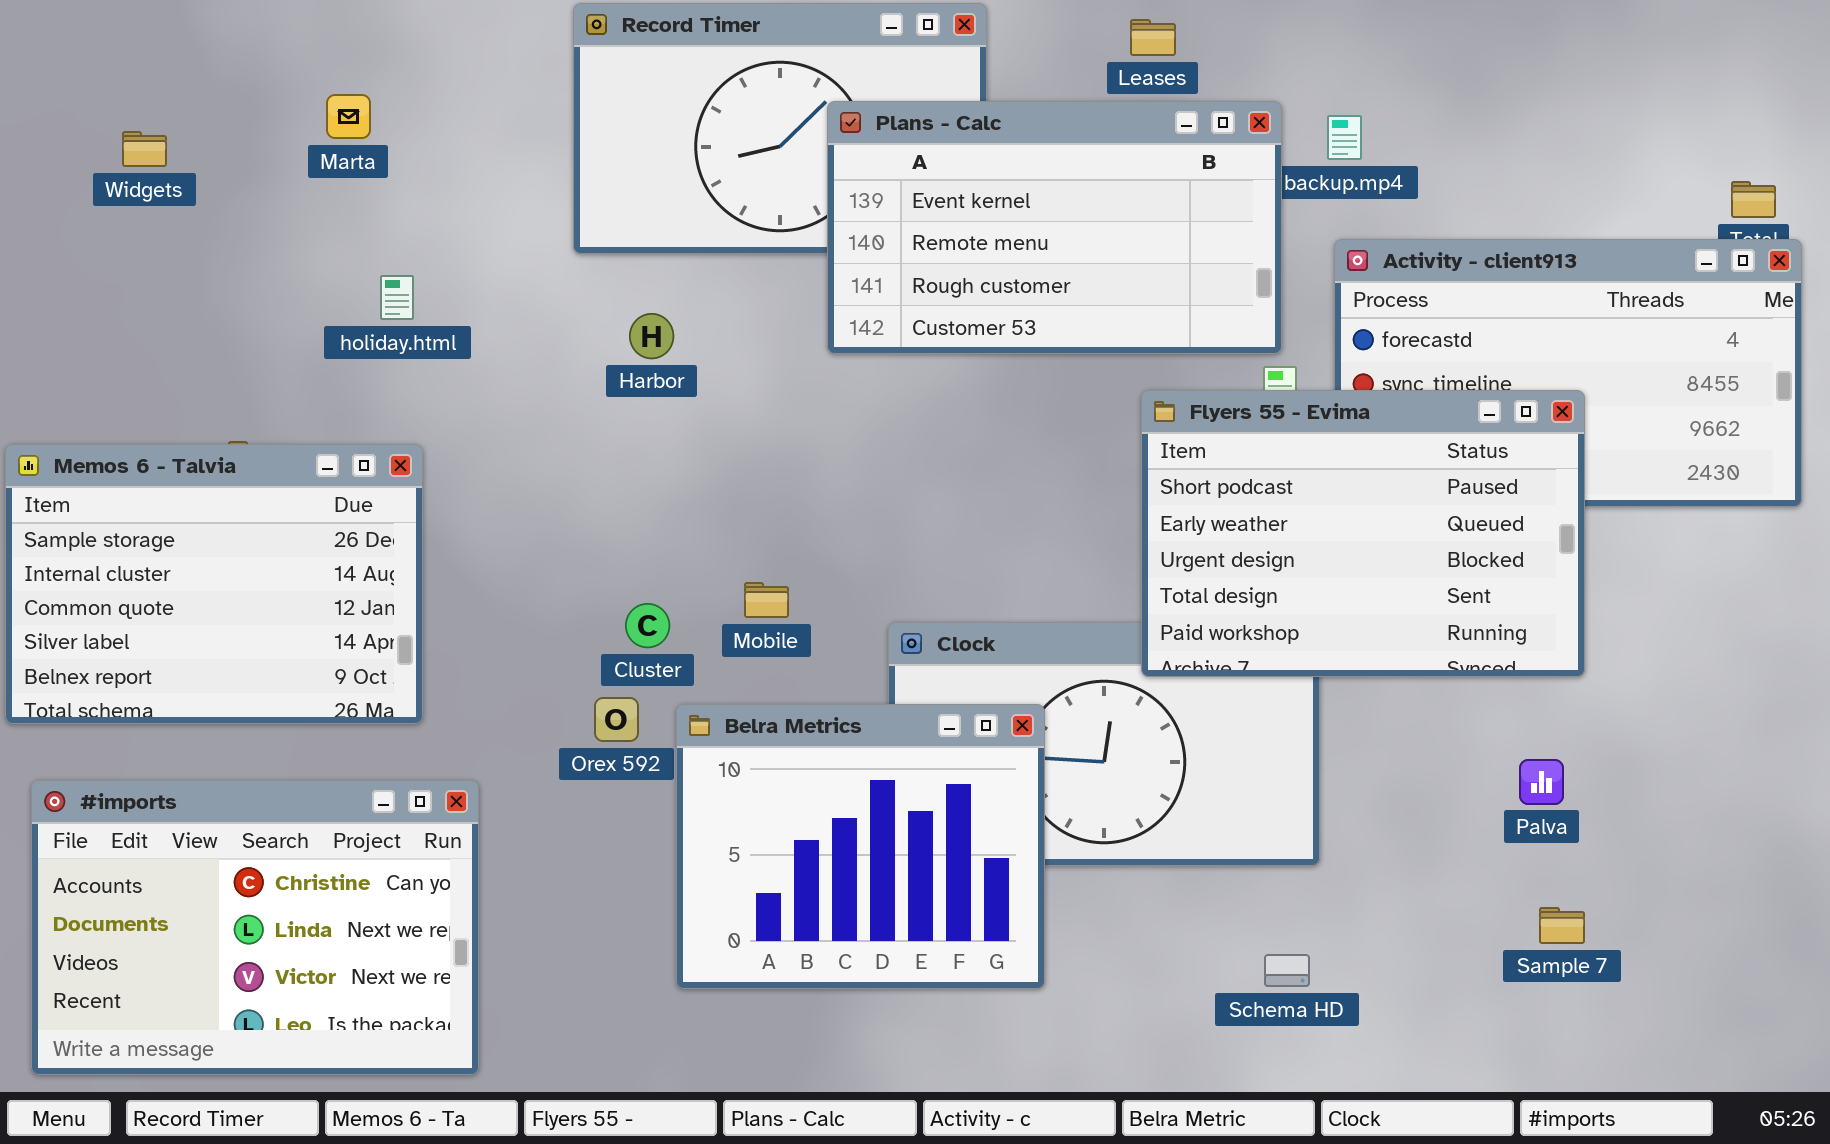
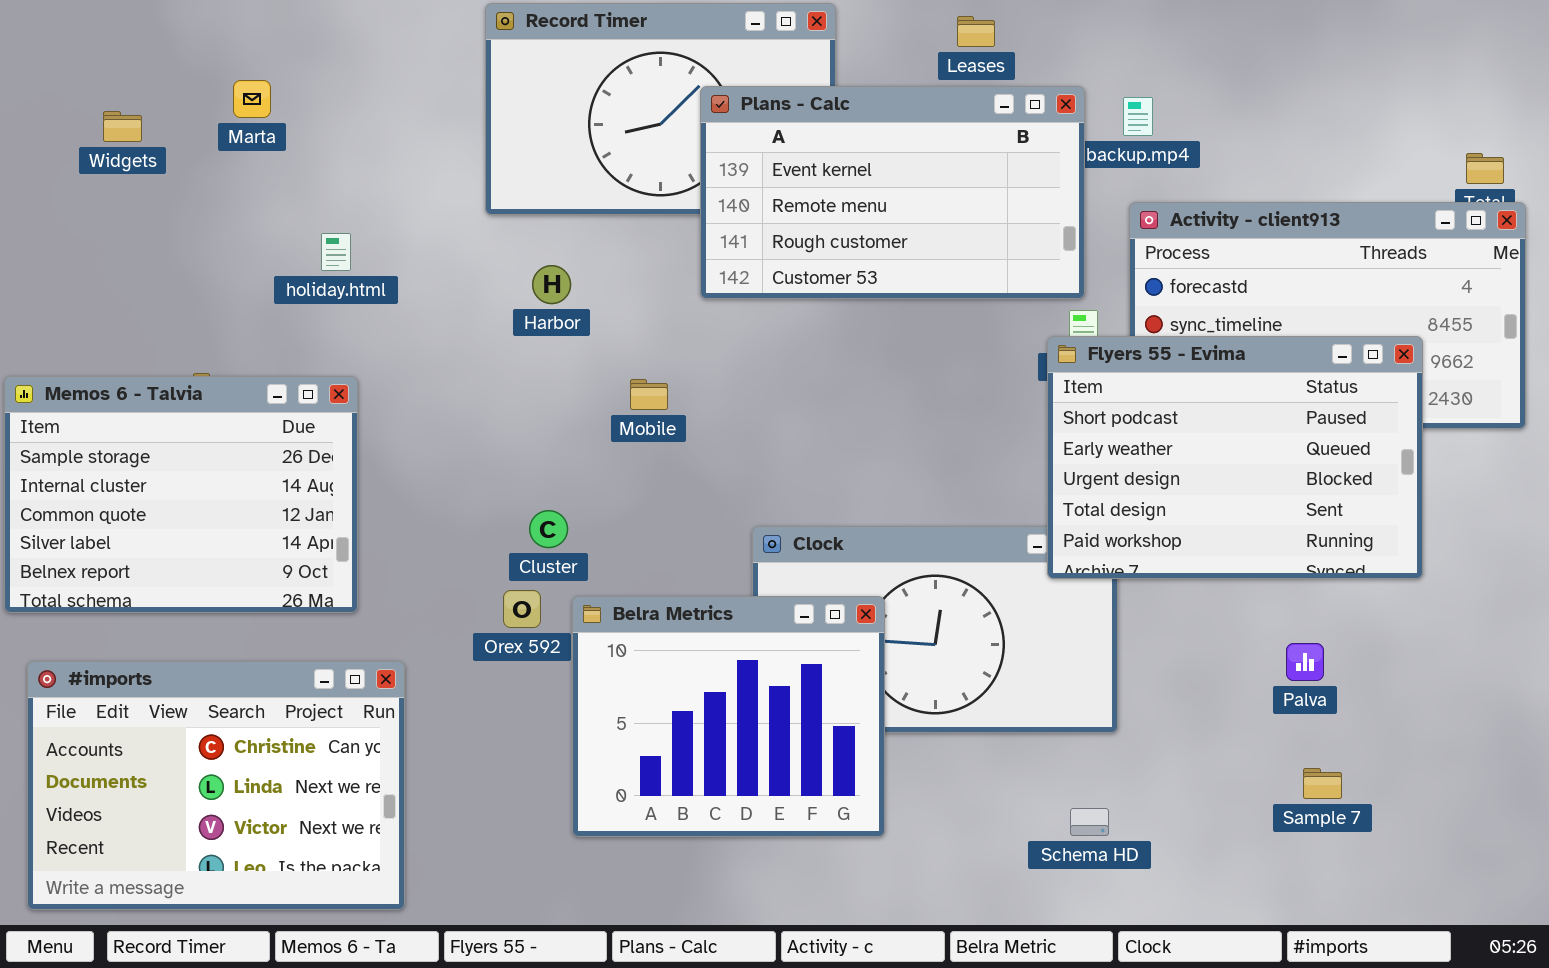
Marta: [326,94,371,139] -> [233,80,271,118], moved
Flyers 55 - Evima: [1141,390,1585,677] -> [1047,336,1423,579], moved
Mobile: [744,582,789,618] -> [630,379,668,410], moved

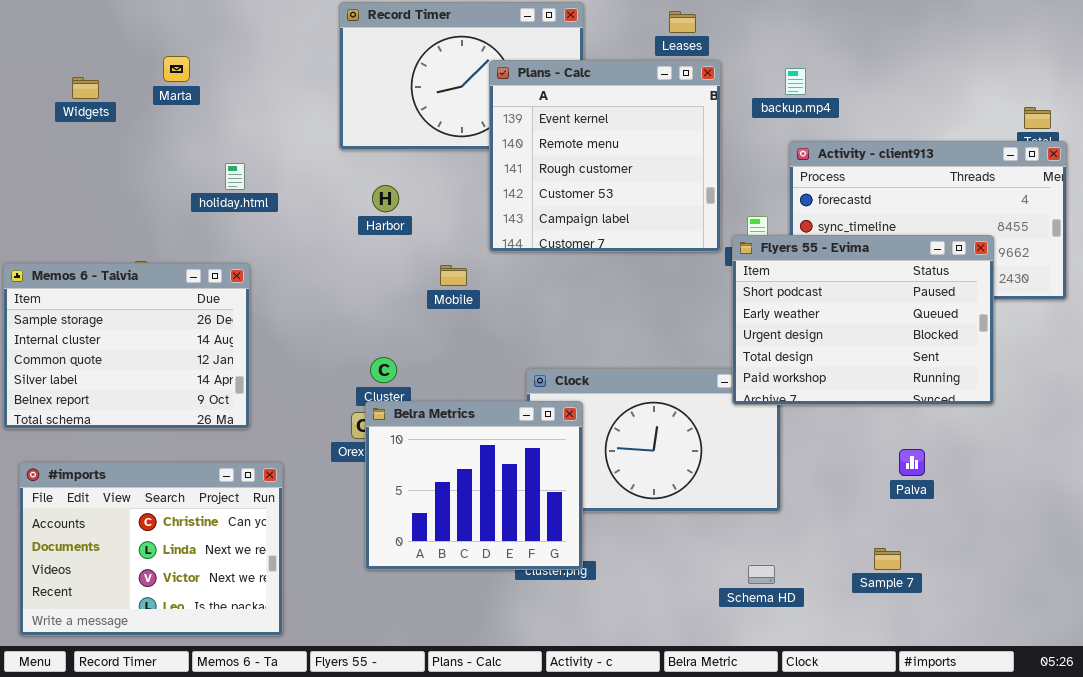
Plans - Calc: [700,86,1085,299] -> [489,60,721,252], resized
Belra Metrics: [572,596,885,837] -> [365,401,583,570], moved
Sample 7: [1303,768,1342,799] -> [874,548,901,570], moved

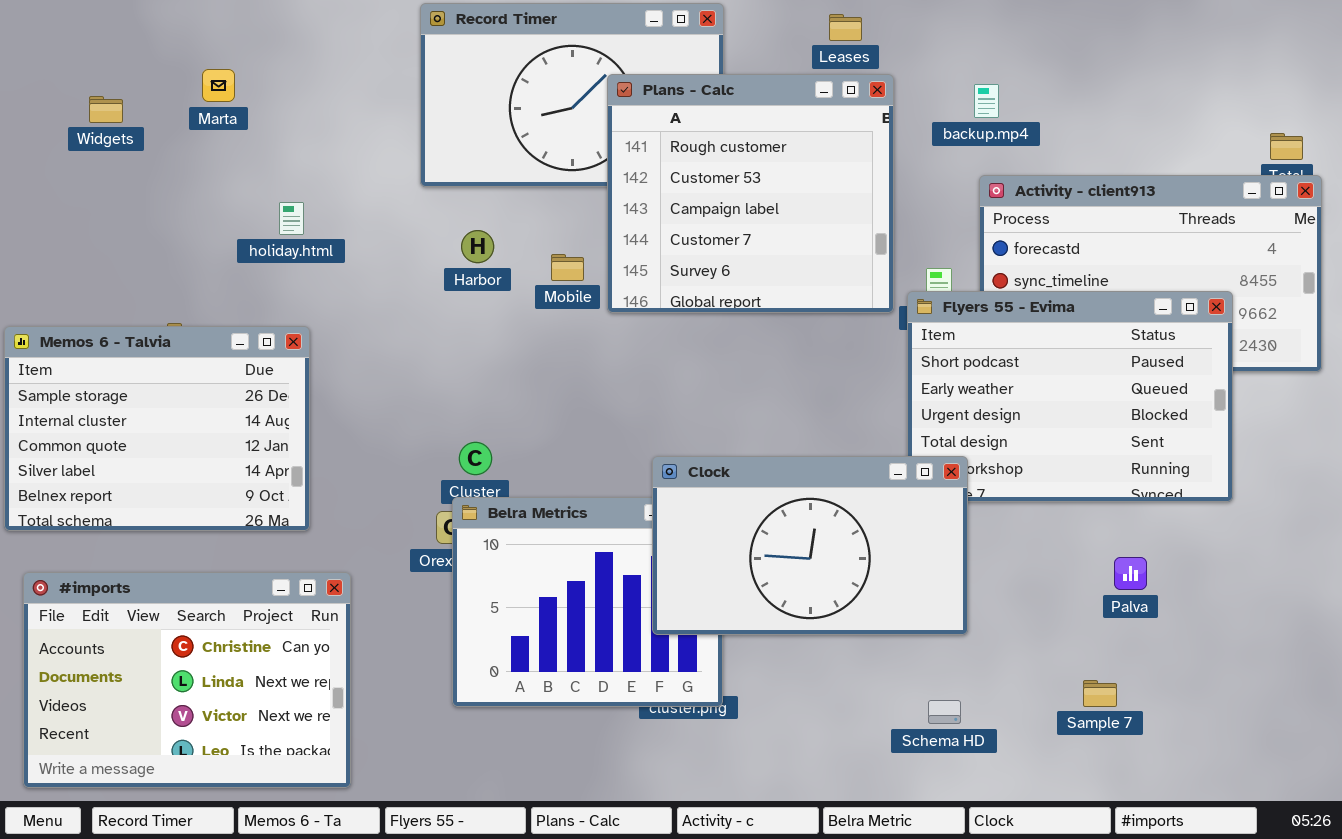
Plans - Calc: [489,60,721,252] -> [607,74,894,313], scrolled down 2 rows
Mobile: [440,265,467,286] -> [551,254,584,281], moved
Clock: [526,368,781,512] -> [652,456,968,635], raised

